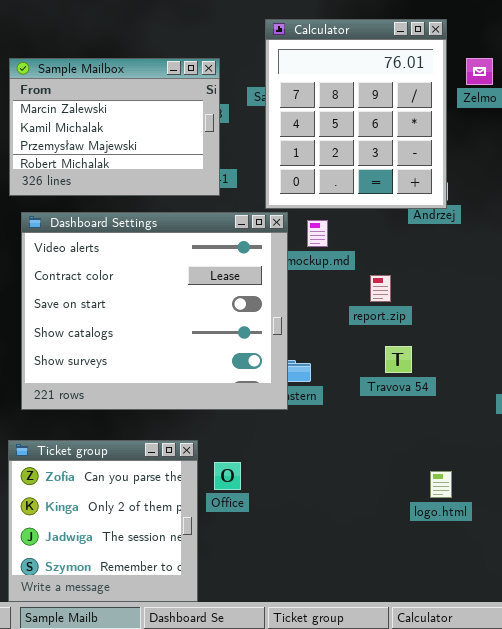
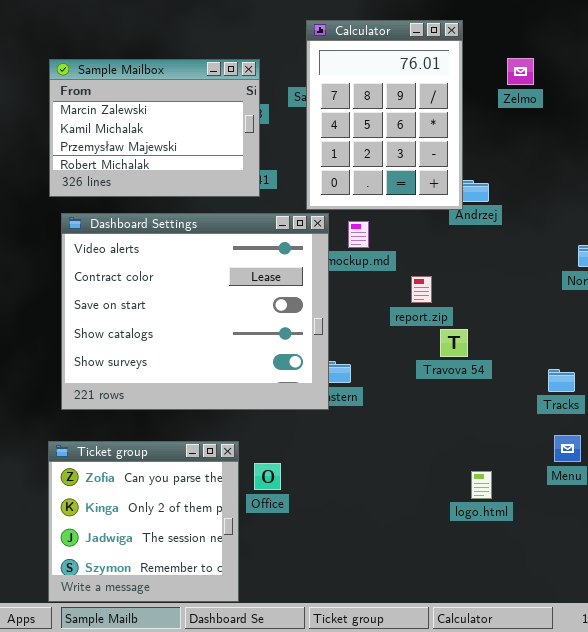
Calculator: [265,19,447,209] -> [306,20,463,210], resized
Travova 54: [385,346,412,373] -> [440,329,468,357], moved

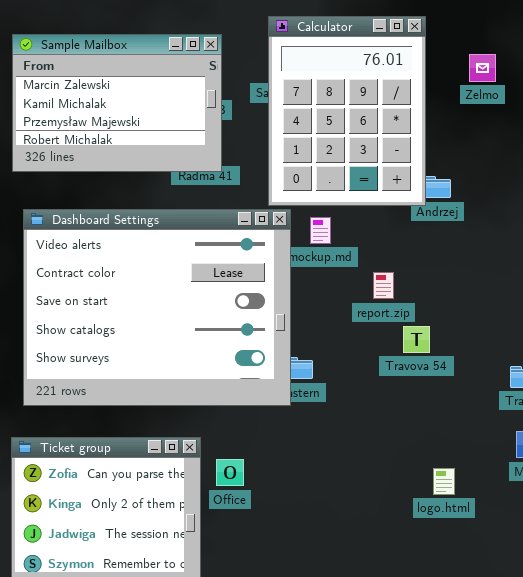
Sample Mailbox: [49,59,260,197] -> [12,34,222,172], moved

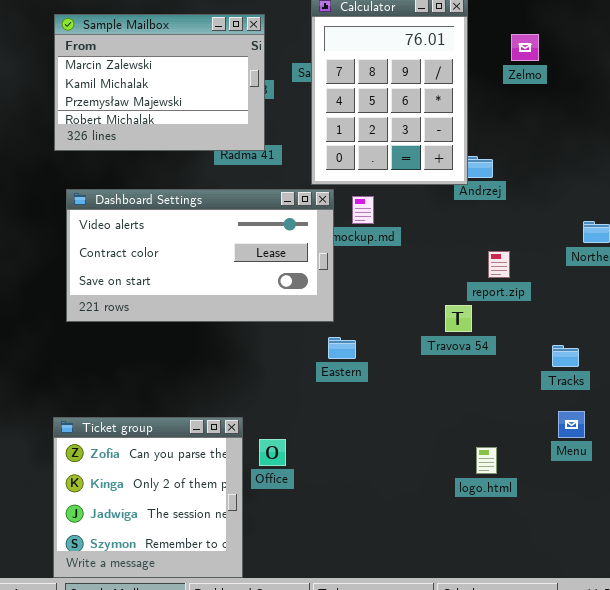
Dashboard Settings: [23,209,291,406] -> [66,189,334,322], resized
report.zip: [373,272,394,299] -> [488,251,510,278], moved

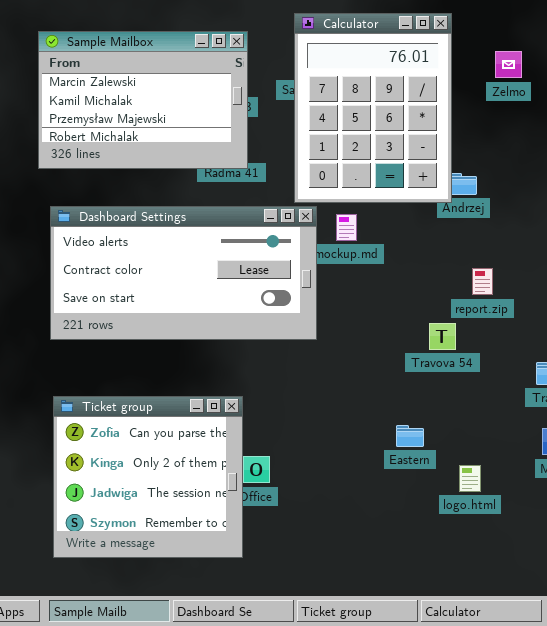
Eastern: [328,337,356,359] -> [396,425,424,447], moved
Ticket group: [53,417,243,578] -> [53,396,243,558], moved

